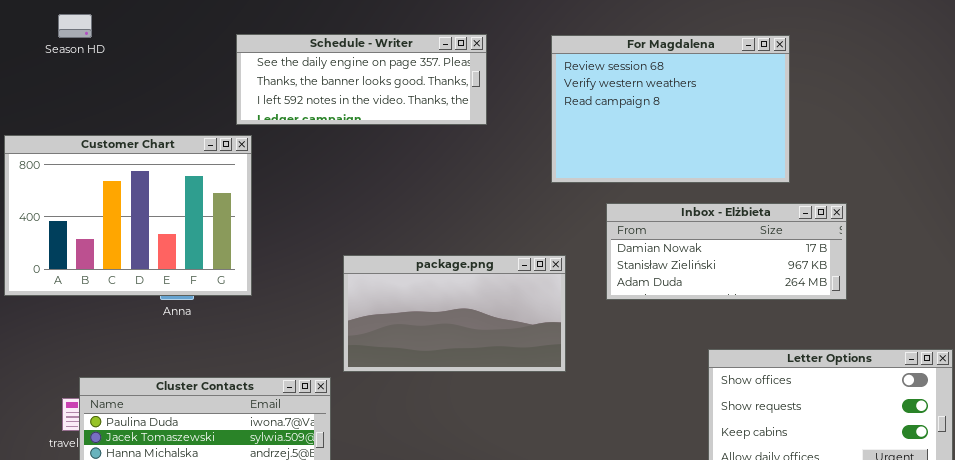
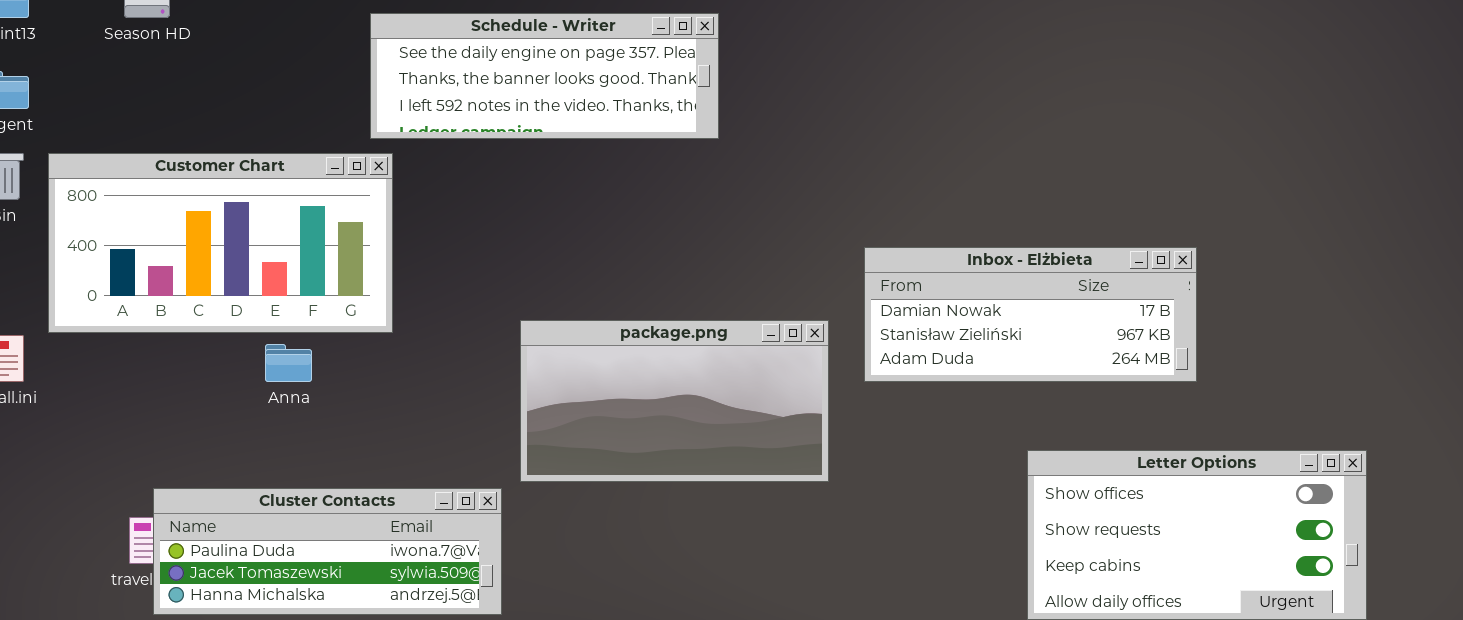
For Magdalena: [551,35,790,183] -> none, closed
Customer Chart: [4,135,252,296] -> [48,153,393,333], resized
Inbox - Elżbieta: [606,203,847,300] -> [864,247,1197,382], moved

